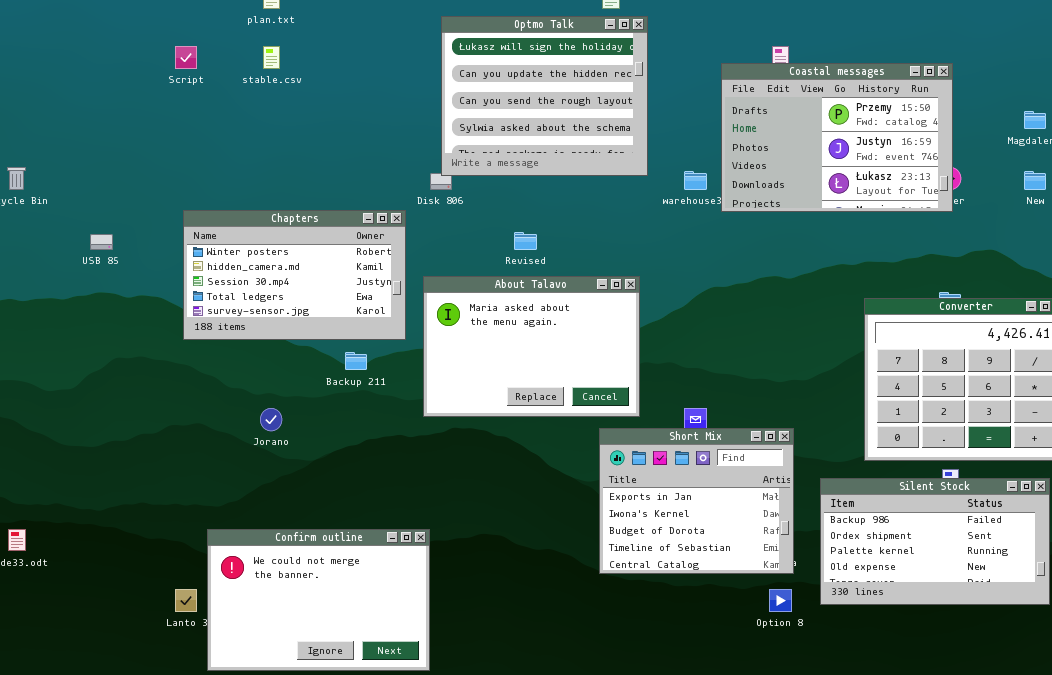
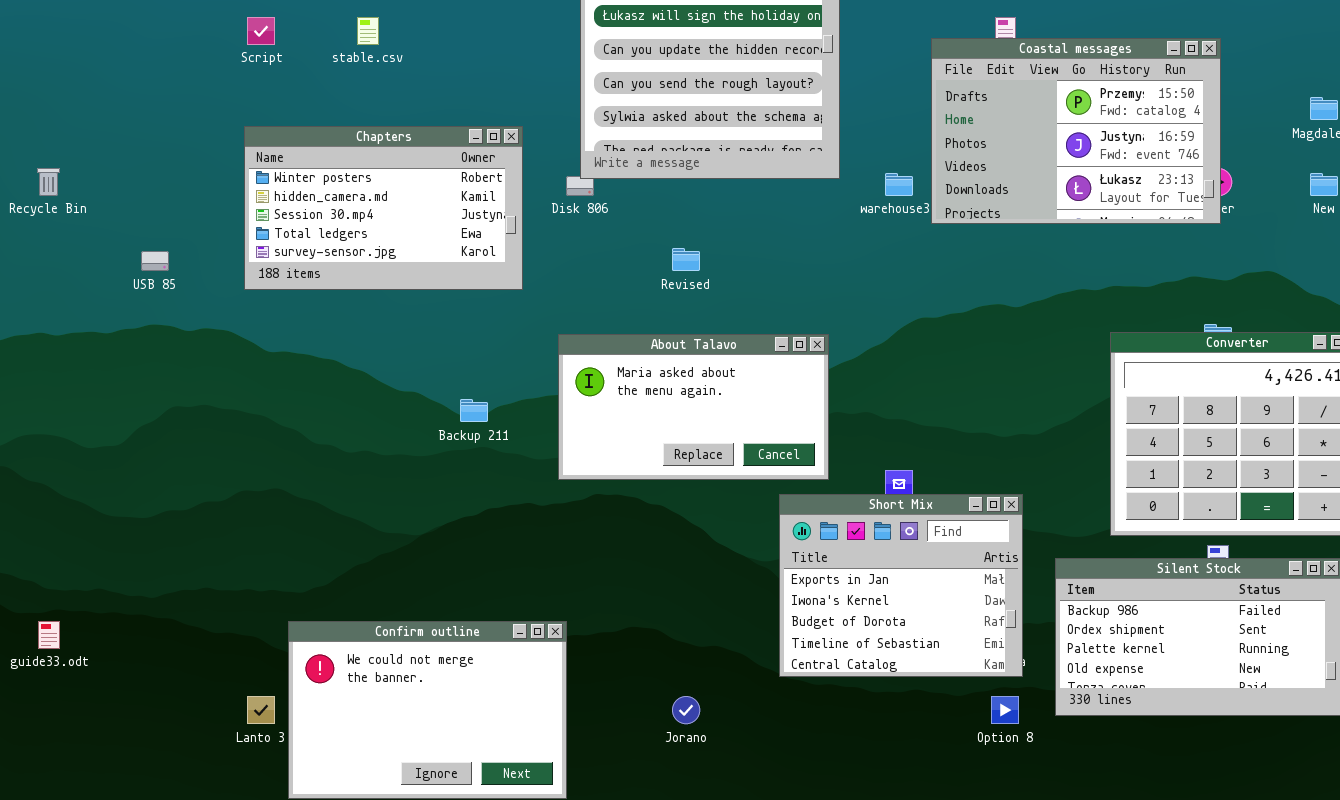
Chapters: [183,210,406,340] -> [244,126,523,290], moved
About Talavo: [423,276,640,417] -> [558,334,829,480], resized
Jorano: [260,408,282,431] -> [672,696,700,724], moved

